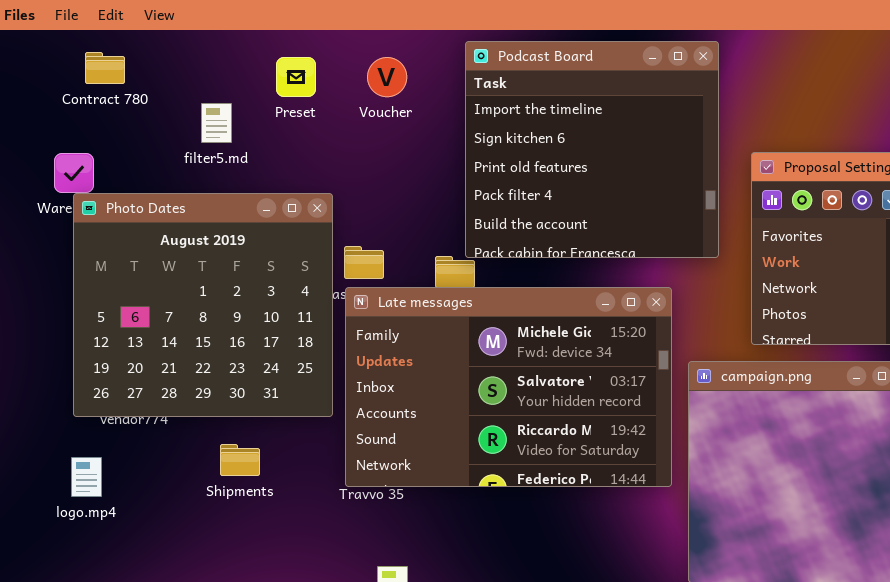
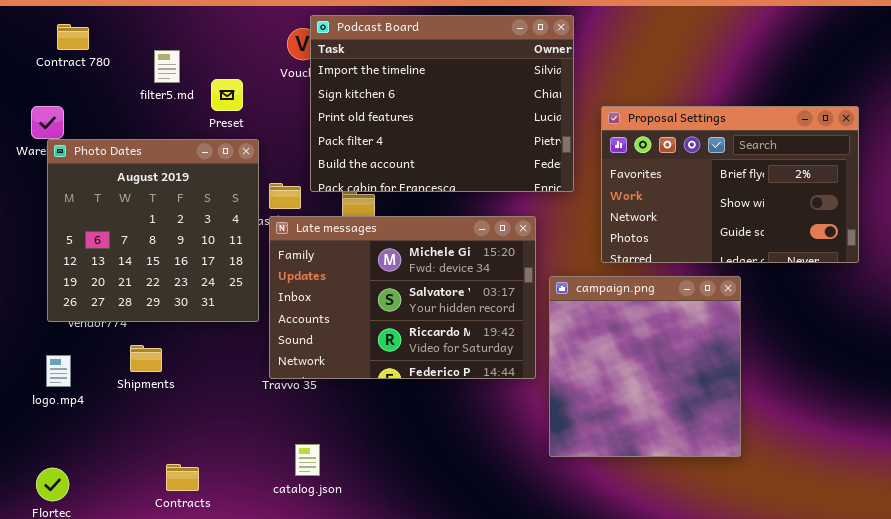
Podcast Board: [465,41,719,258] -> [310,15,574,192], resized
Preset: [276,57,316,97] -> [211,79,243,111], moved
filter5.md: [201,103,232,143] -> [154,50,180,83], moved
Shipments: [220,444,260,476] -> [130,345,162,372], moved

